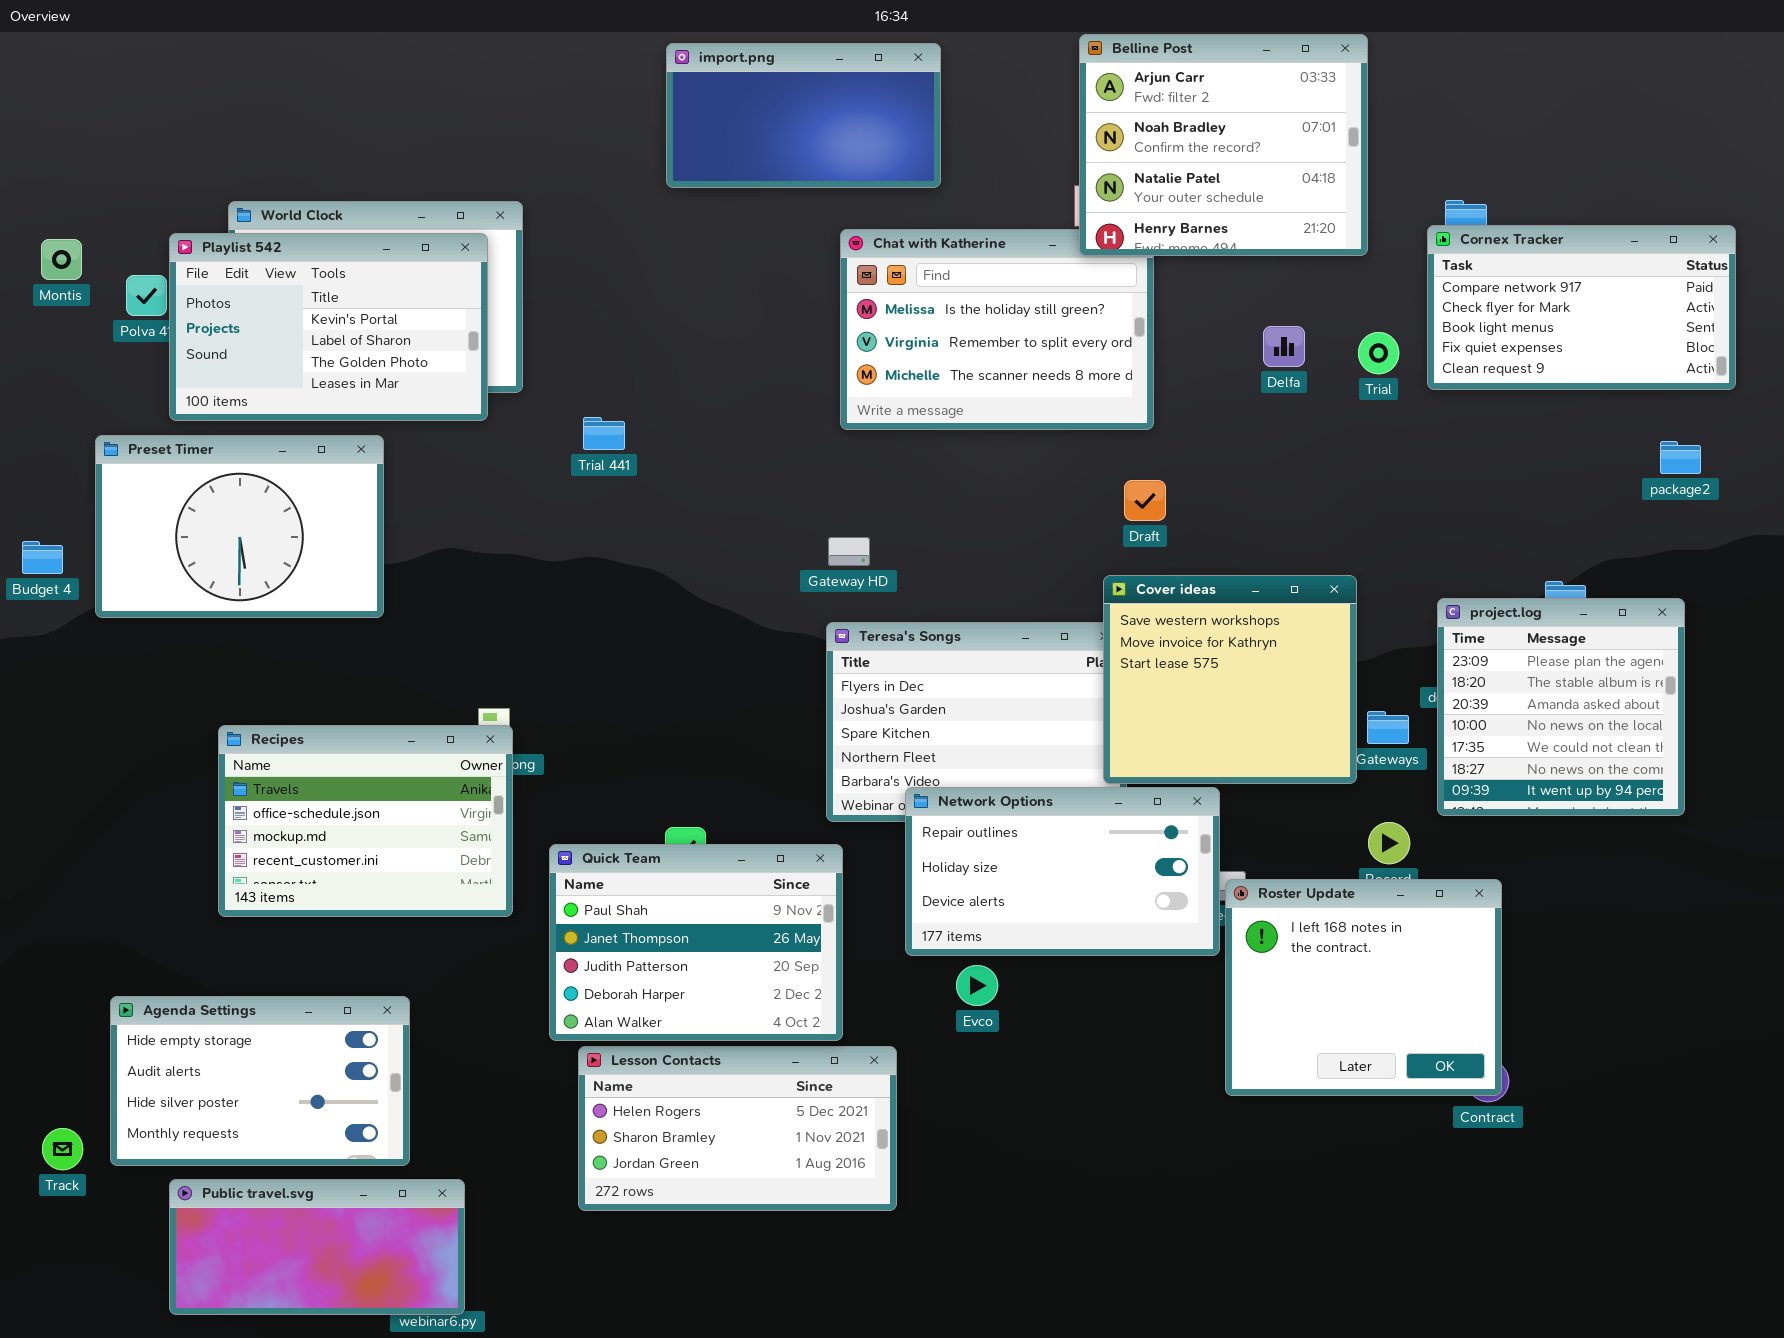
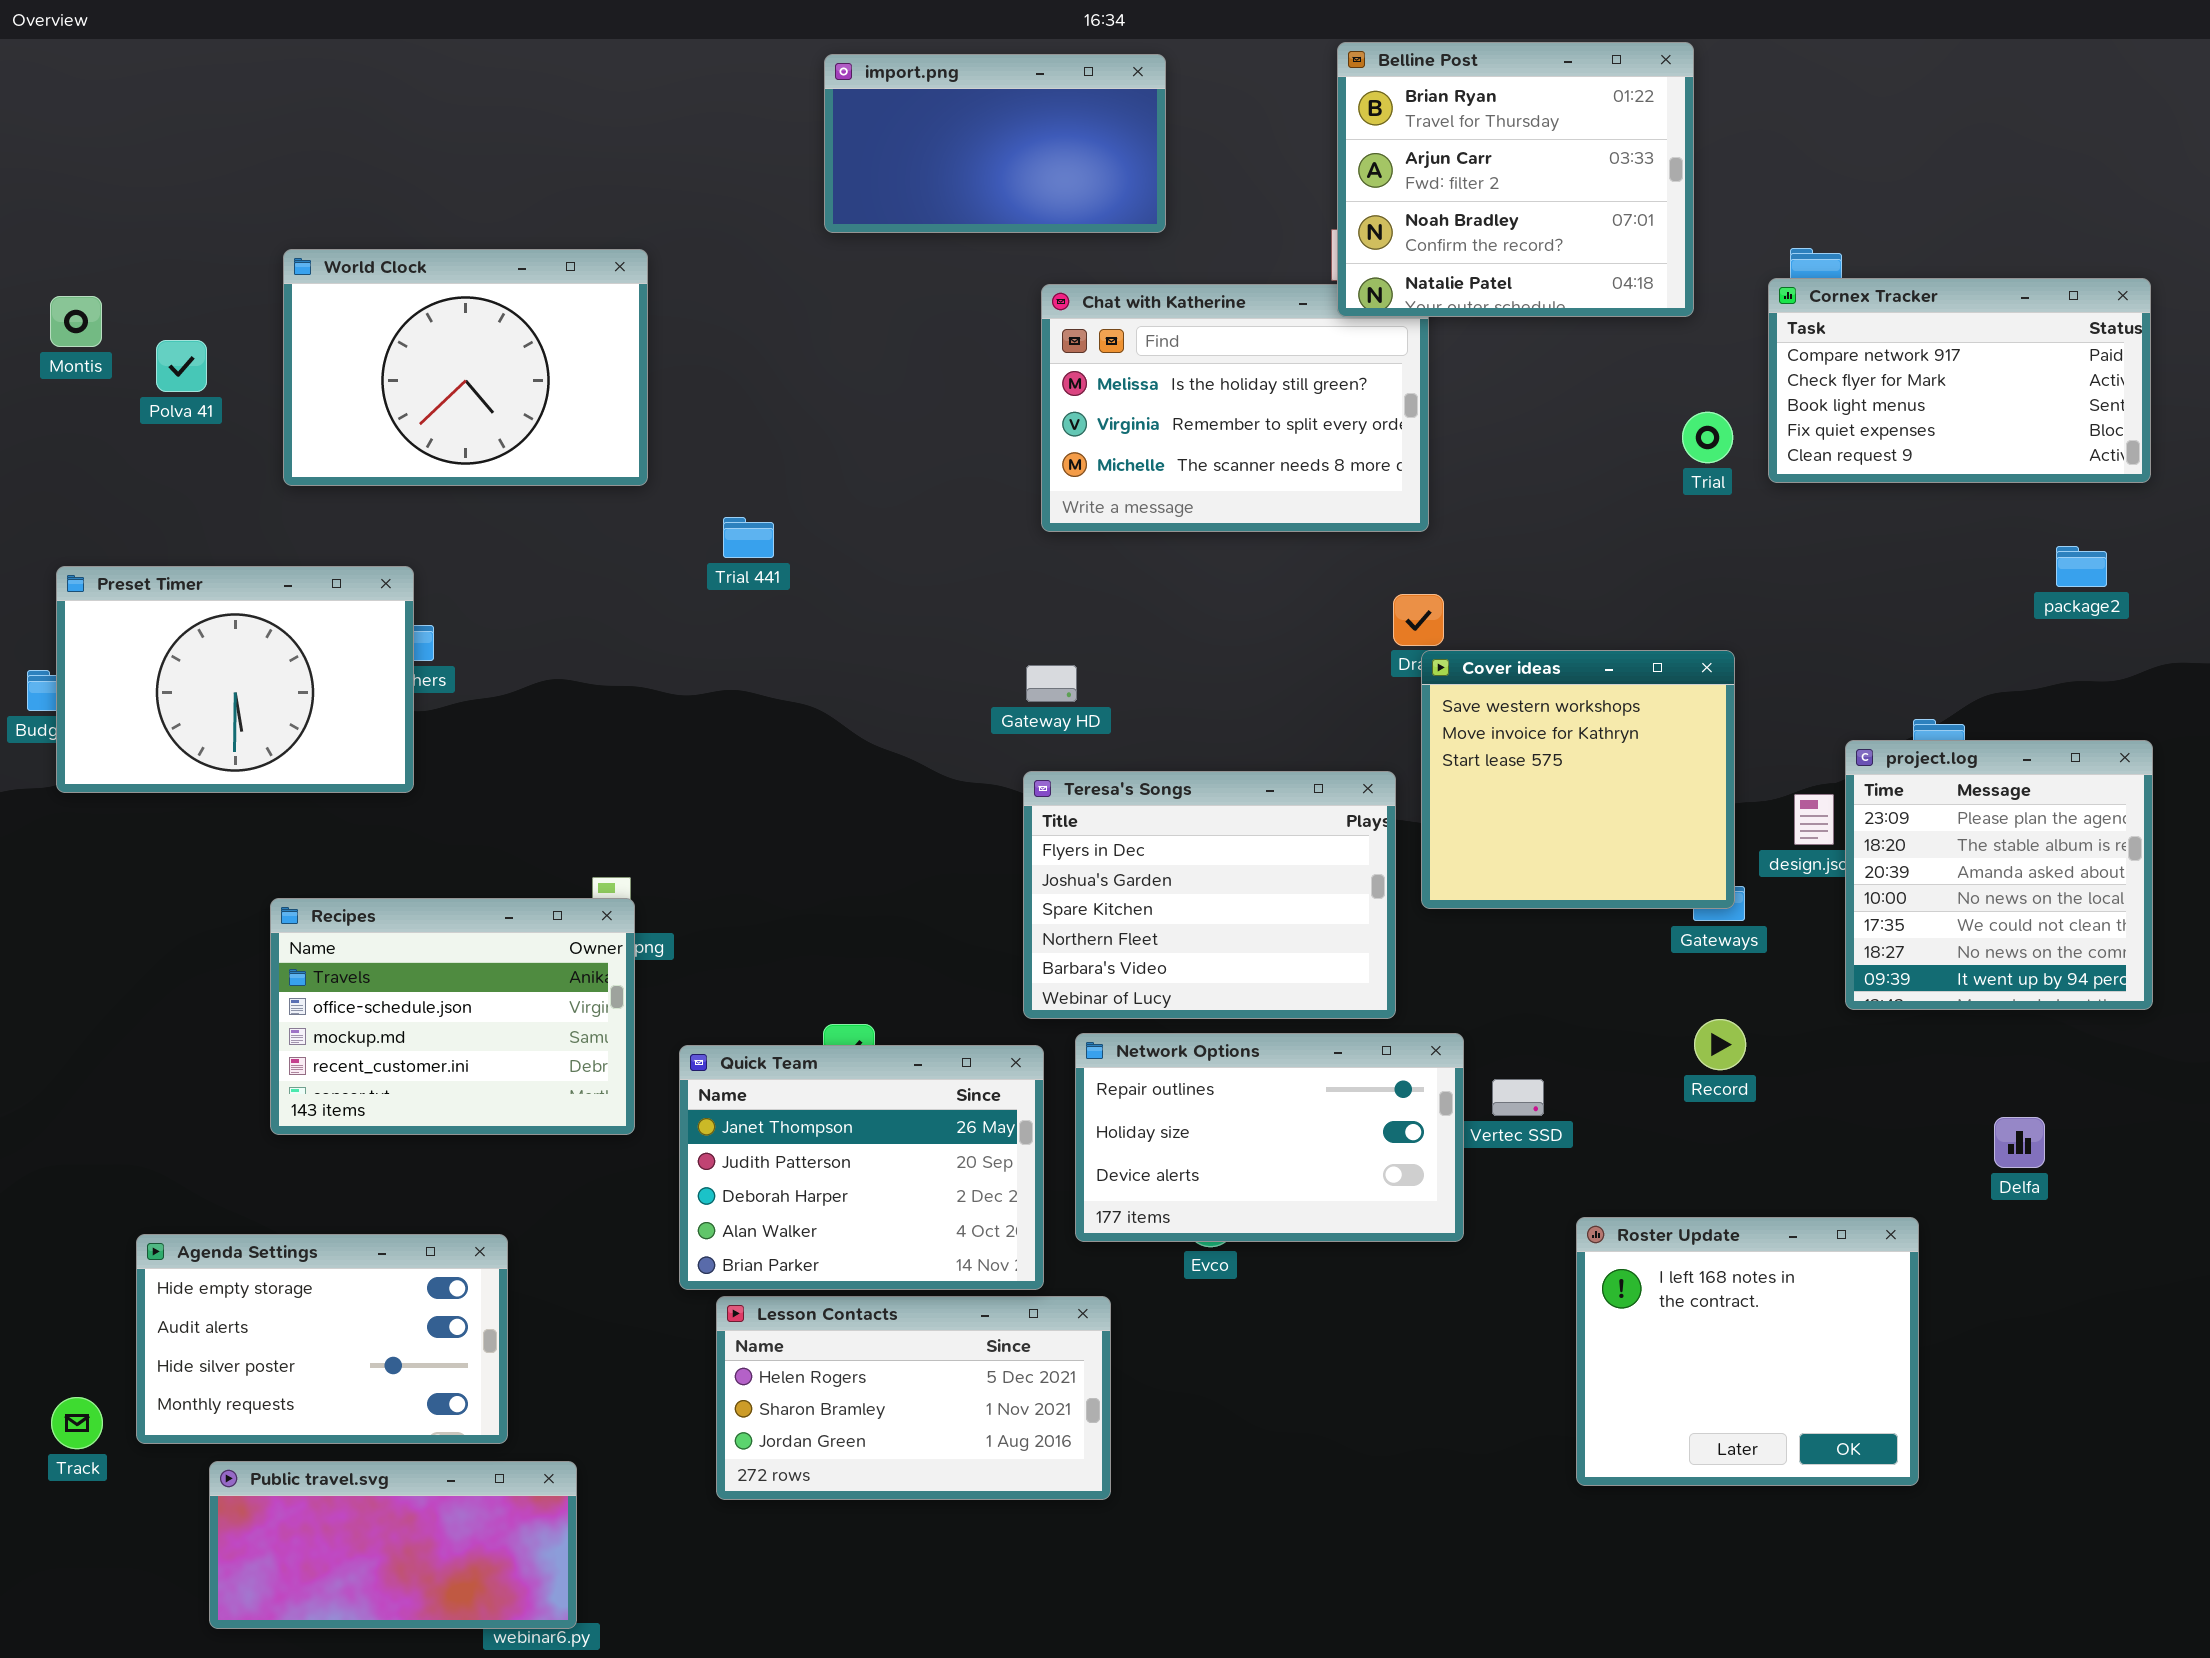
Belline Post: [1079,34,1368,256] -> [1337,42,1694,317], scrolled up 1 row
Playlist 542: [169,233,488,421] -> none, closed
Delfa: [1263,326,1305,367] -> [1994,1117,2045,1168], moved
Preset Timer: [95,435,384,618] -> [56,566,414,793], moved
Cover ideas: [1103,575,1357,784] -> [1421,650,1735,909], moved
project.log: [1437,598,1685,816] -> [1845,740,2153,1010], moved
Network Options: [905,787,1220,956] -> [1075,1033,1464,1242], moved
Quick Team: [549,844,843,1041] -> [679,1045,1044,1290], scrolled down 1 row
Roster Update: [1225,879,1502,1096] -> [1576,1217,1919,1486], moved

